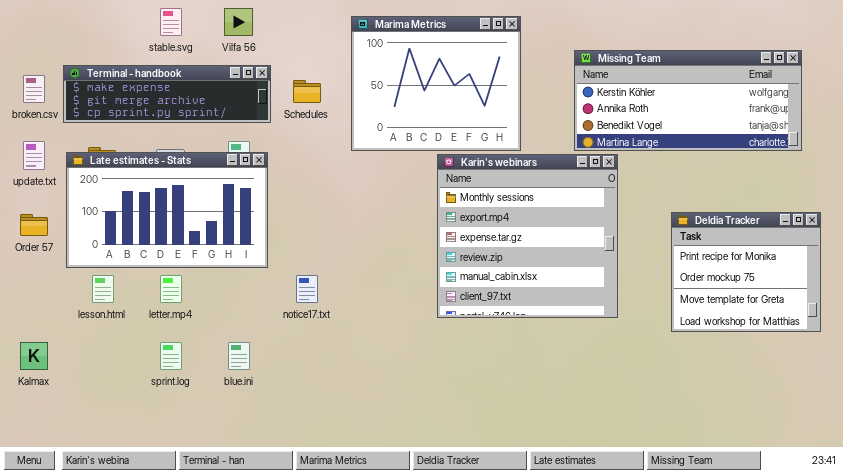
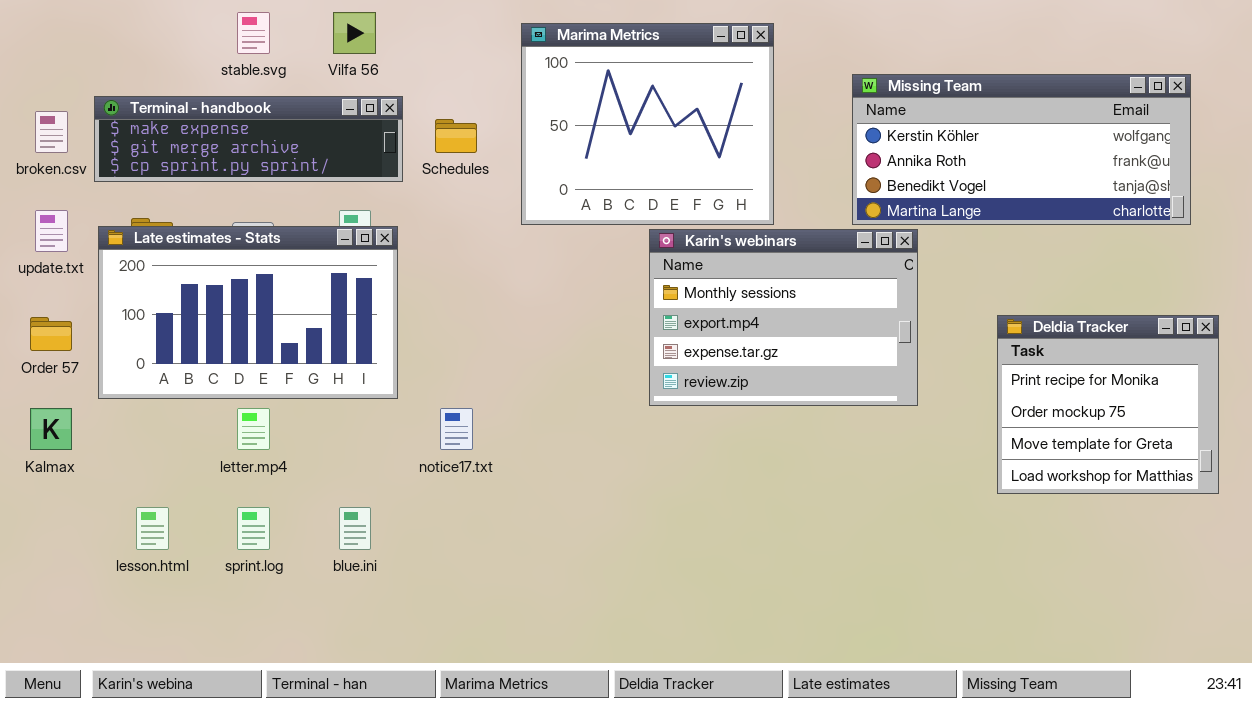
Karin's webinars: [437,154,618,318] -> [649,229,918,406], resized
lesson.html: [92,275,114,303] -> [136,507,169,550], moved
Kalmax: [20,342,48,370] -> [30,408,72,450], moved

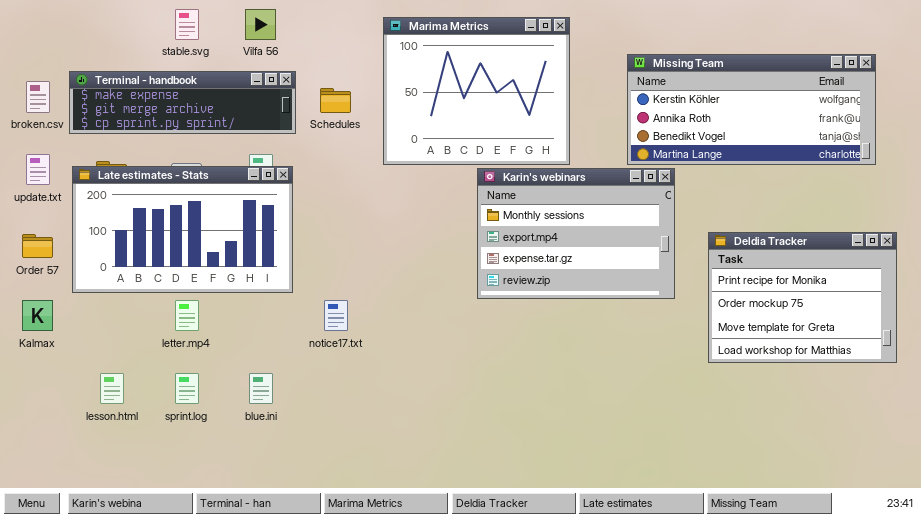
Deldia Tracker: [997,315,1219,494] -> [708,232,897,363], resized

